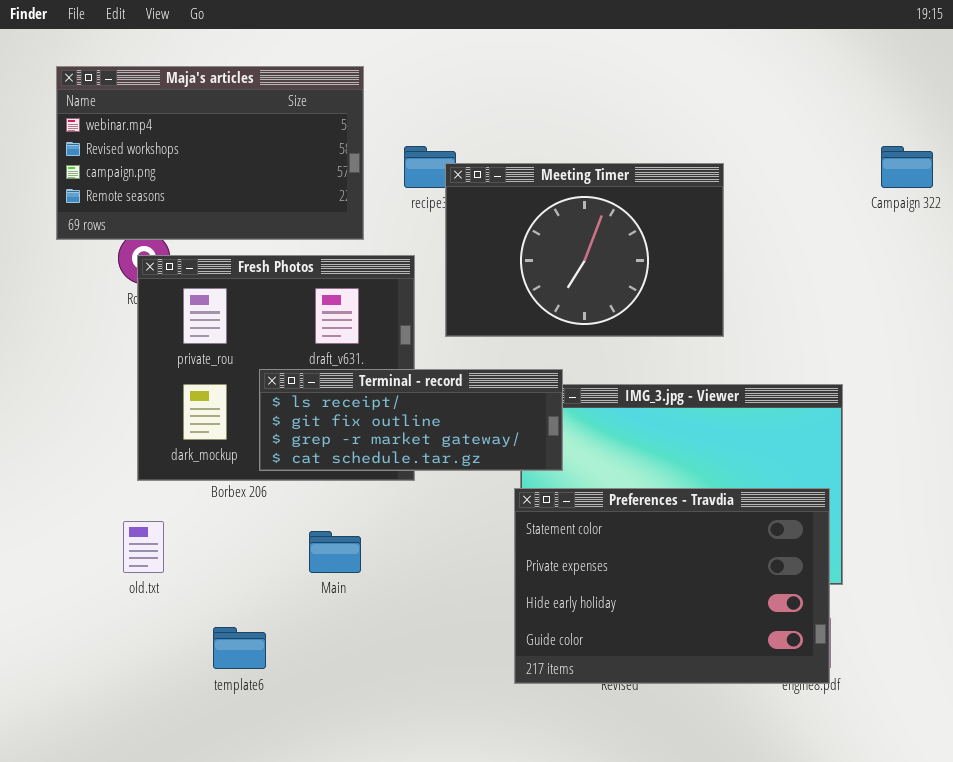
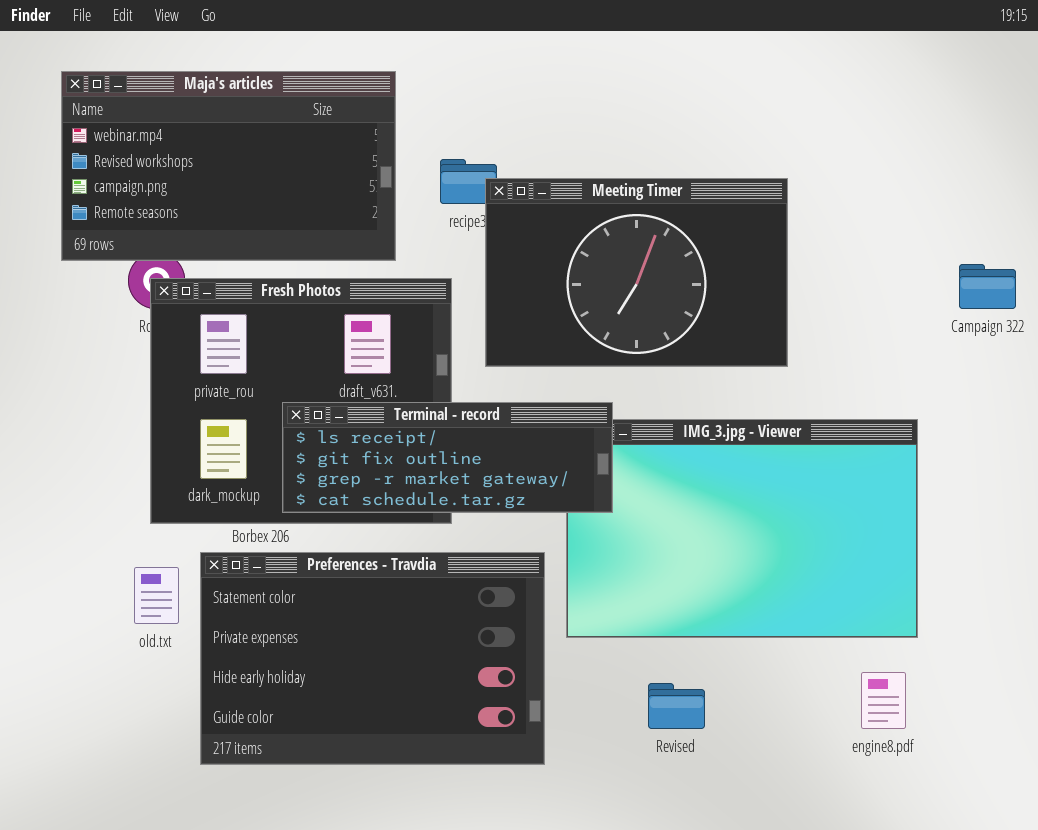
Campaign 322: [881,146,933,188] -> [959,264,1016,309], moved
Preferences - Travdia: [514,488,830,684] -> [200,552,545,765], moved

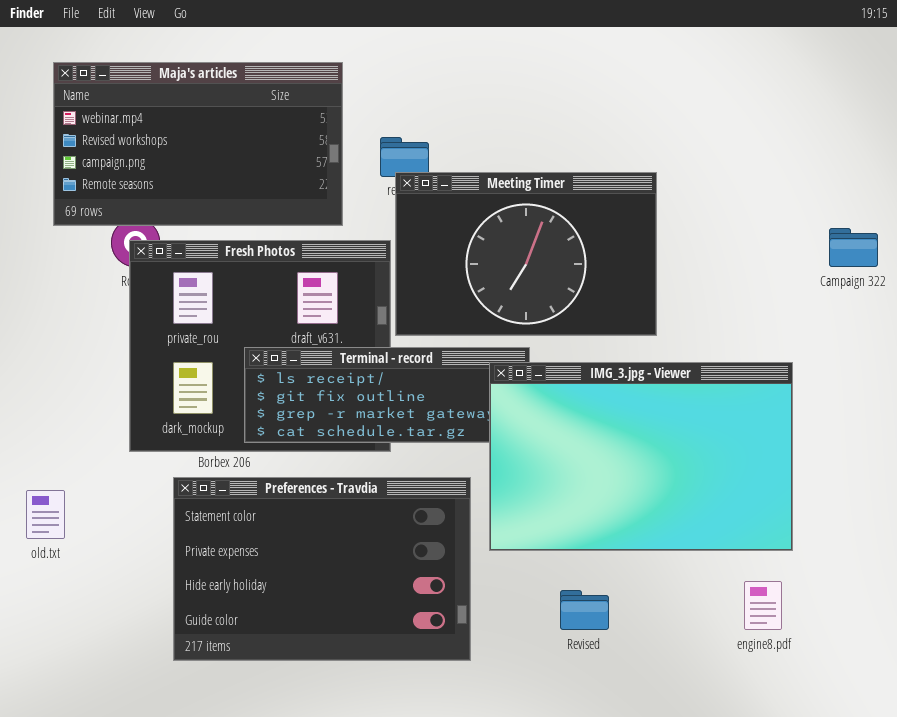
Meeting Timer: [485,178,788,367] -> [395,172,657,336], moved
IMG_3.jpg - Viewer: [566,419,918,638] -> [489,362,793,551], raised
old.txt: [134,567,179,624] -> [26,490,65,539], moved

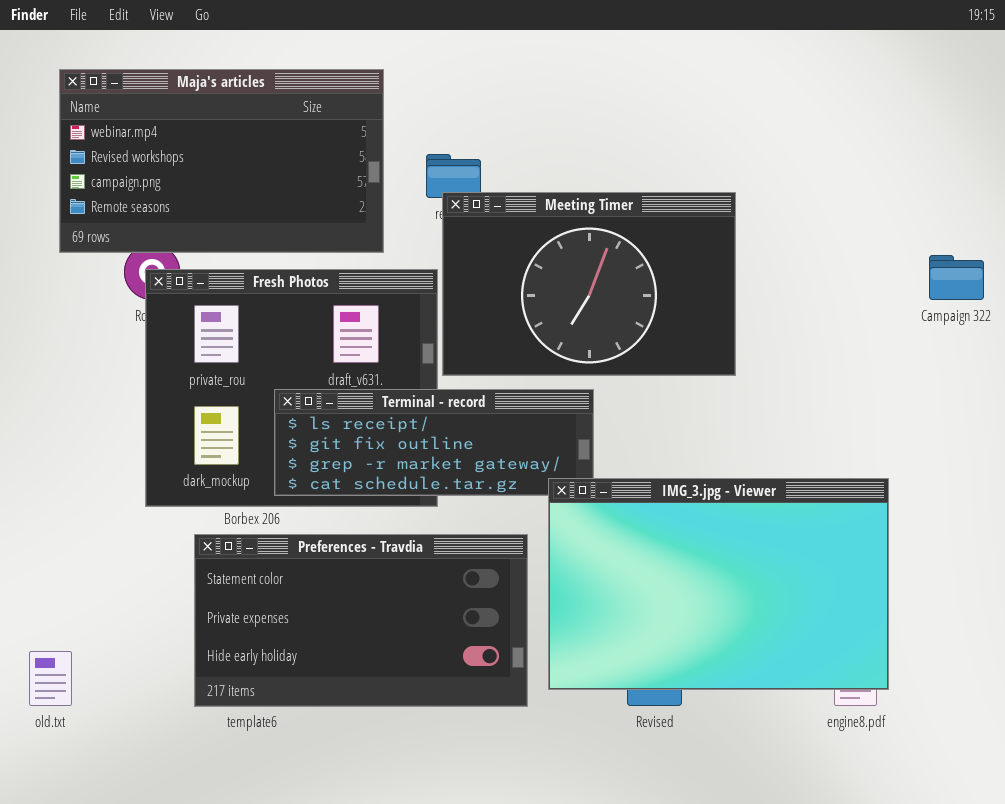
IMG_3.jpg - Viewer: [489,362,793,551] -> [548,478,889,690], moved
Preferences - Travdia: [173,477,471,661] -> [194,534,528,707], resized
old.txt: [26,490,65,539] -> [29,651,72,706], moved

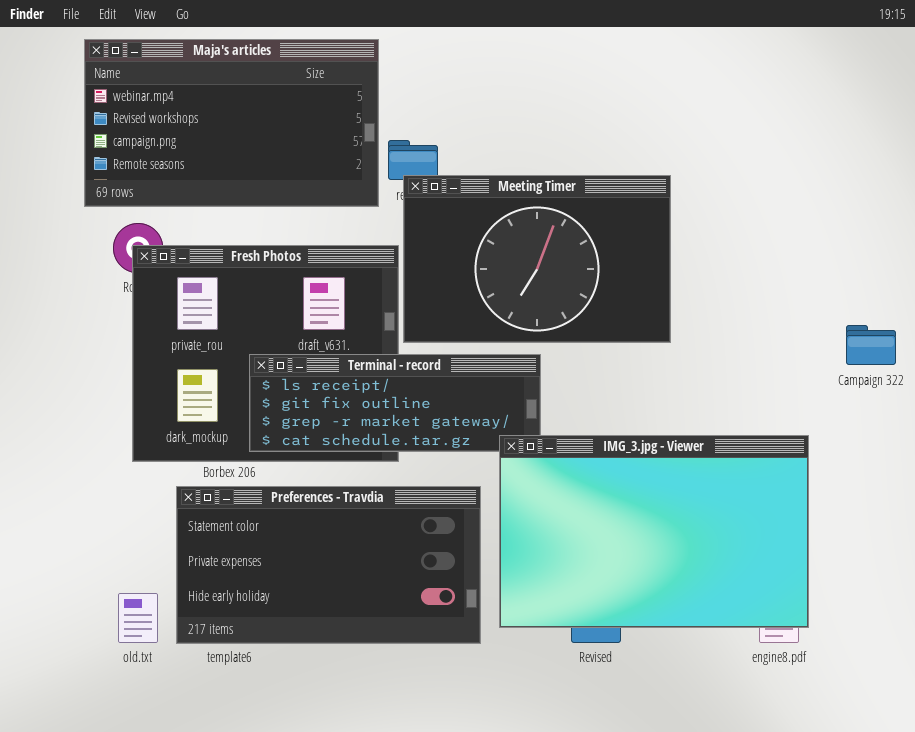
Maja's articles: [59,69,384,253] -> [84,39,379,207], moved
Campaign 322: [929,255,984,300] -> [846,325,896,365], moved
old.txt: [29,651,72,706] -> [118,593,158,643], moved

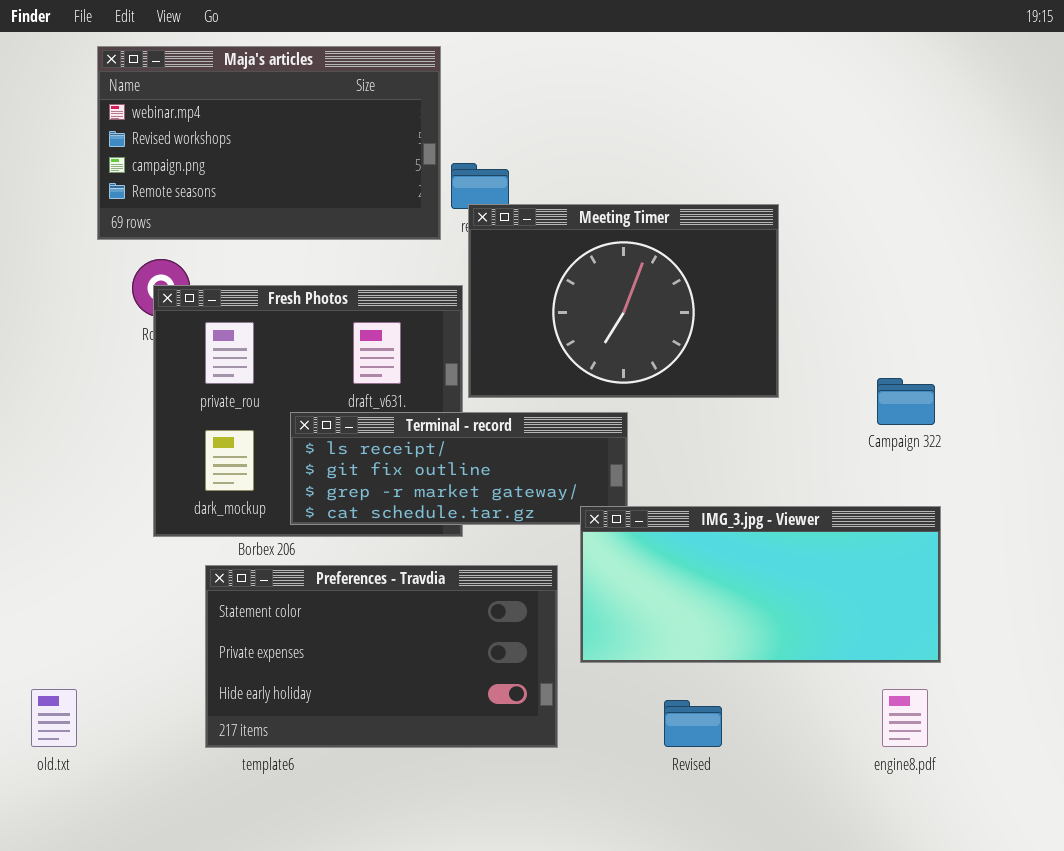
Campaign 322: [846,325,896,365] -> [877,378,935,425], moved
IMG_3.jpg - Viewer: [499,435,809,628] -> [580,506,941,663], resized
old.txt: [118,593,158,643] -> [31,689,77,747], moved

